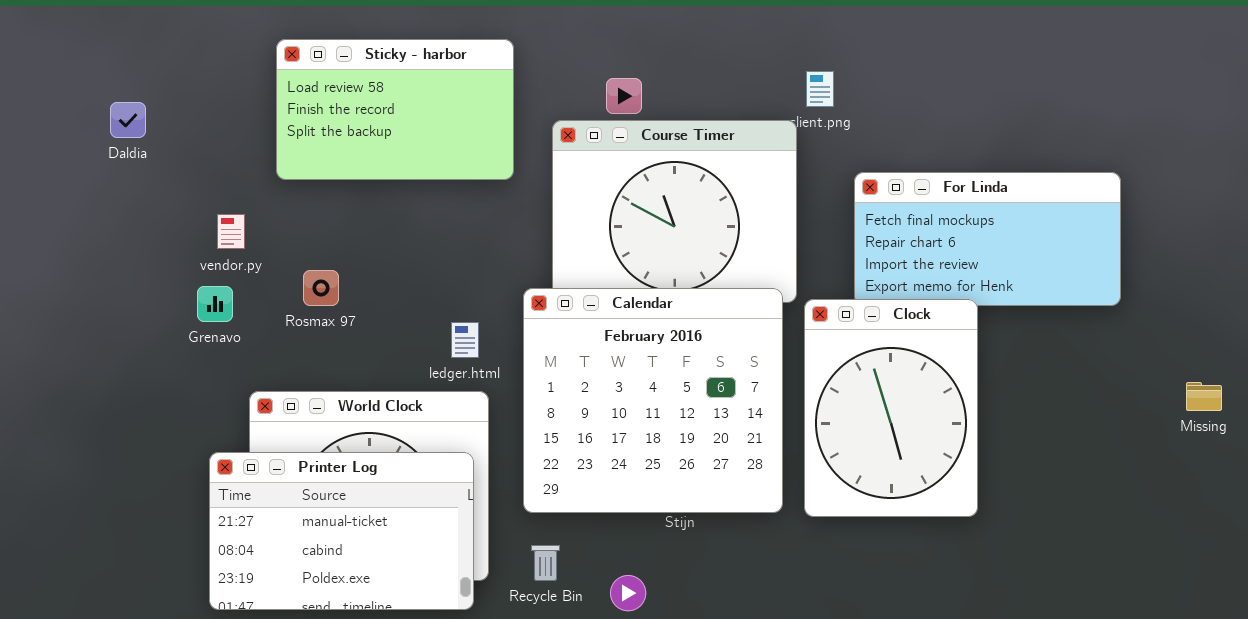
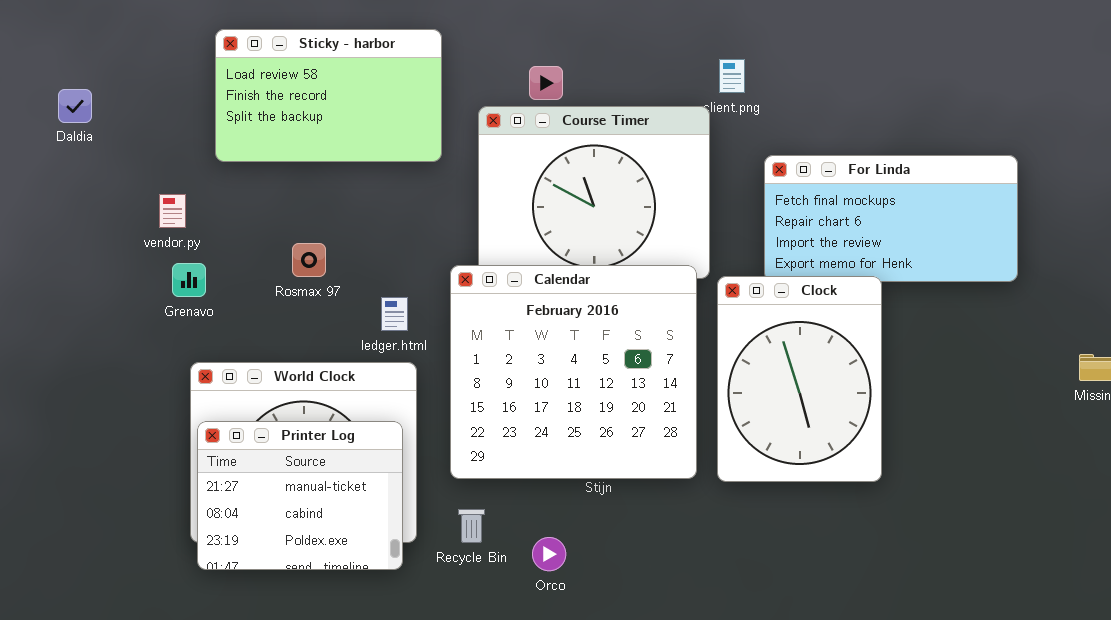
Rosmax 97: [303,270,339,306] -> [292,243,326,277], moved
Grenavo: [197,286,233,322] -> [172,263,206,297], moved
Printer Log: [209,452,474,610] -> [197,421,403,570], resized

